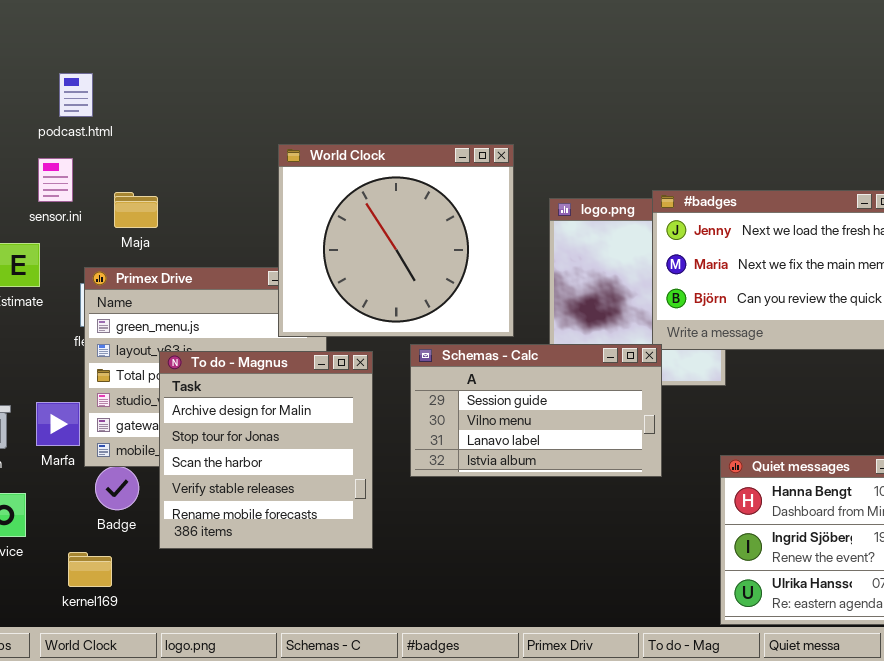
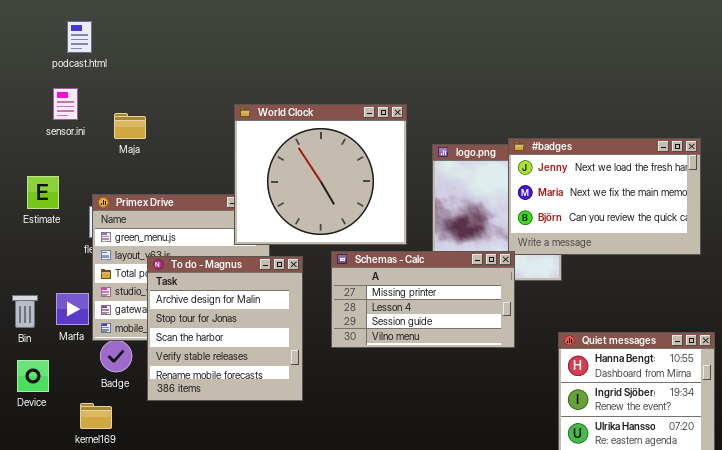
podcast.html: [59,73,93,117] -> [67,21,92,53], moved
sensor.ini: [38,158,73,202] -> [53,88,78,120], moved
Maja: [114,192,158,228] -> [114,113,146,139], moved
Schemas - Calc: [410,344,662,477] -> [331,251,515,348], scrolled up 2 rows

